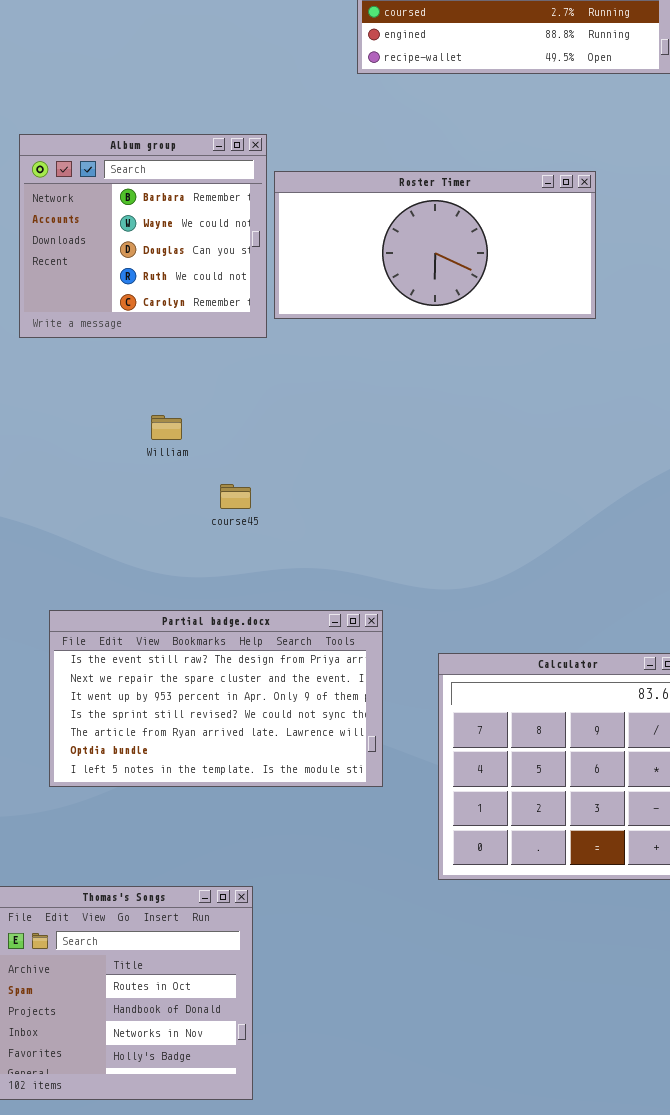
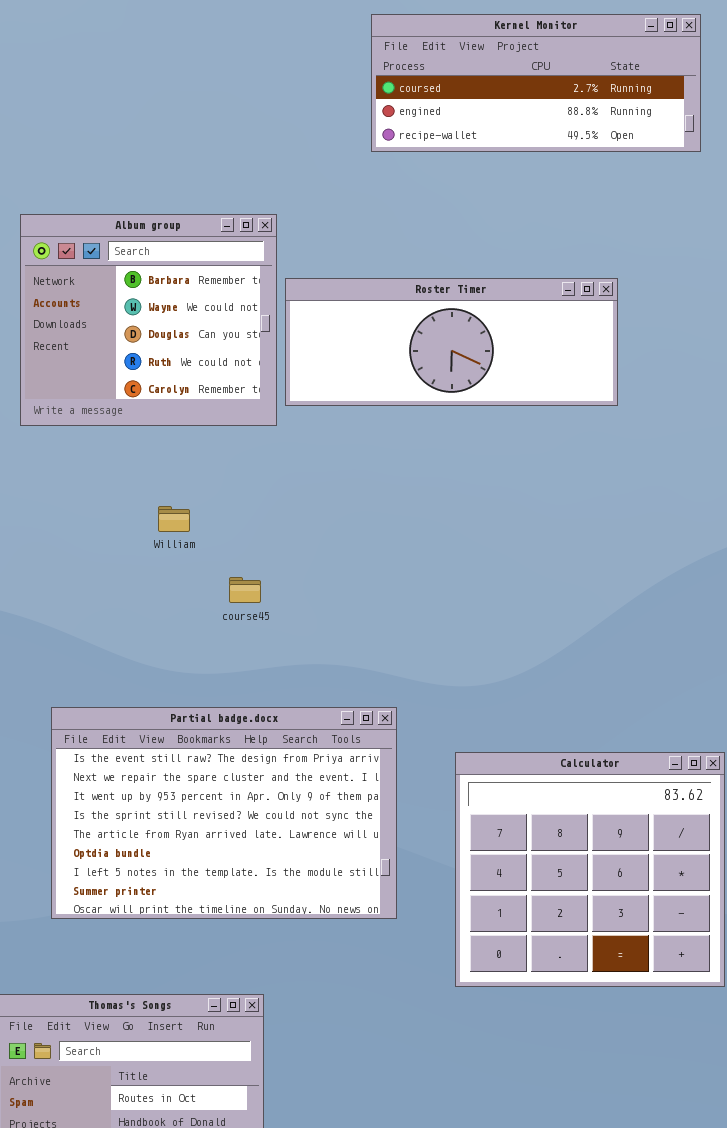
Roster Timer: [274,171,596,319] -> [285,278,618,406], resized
Partial badge.docx: [49,610,383,787] -> [51,707,397,919], resized

